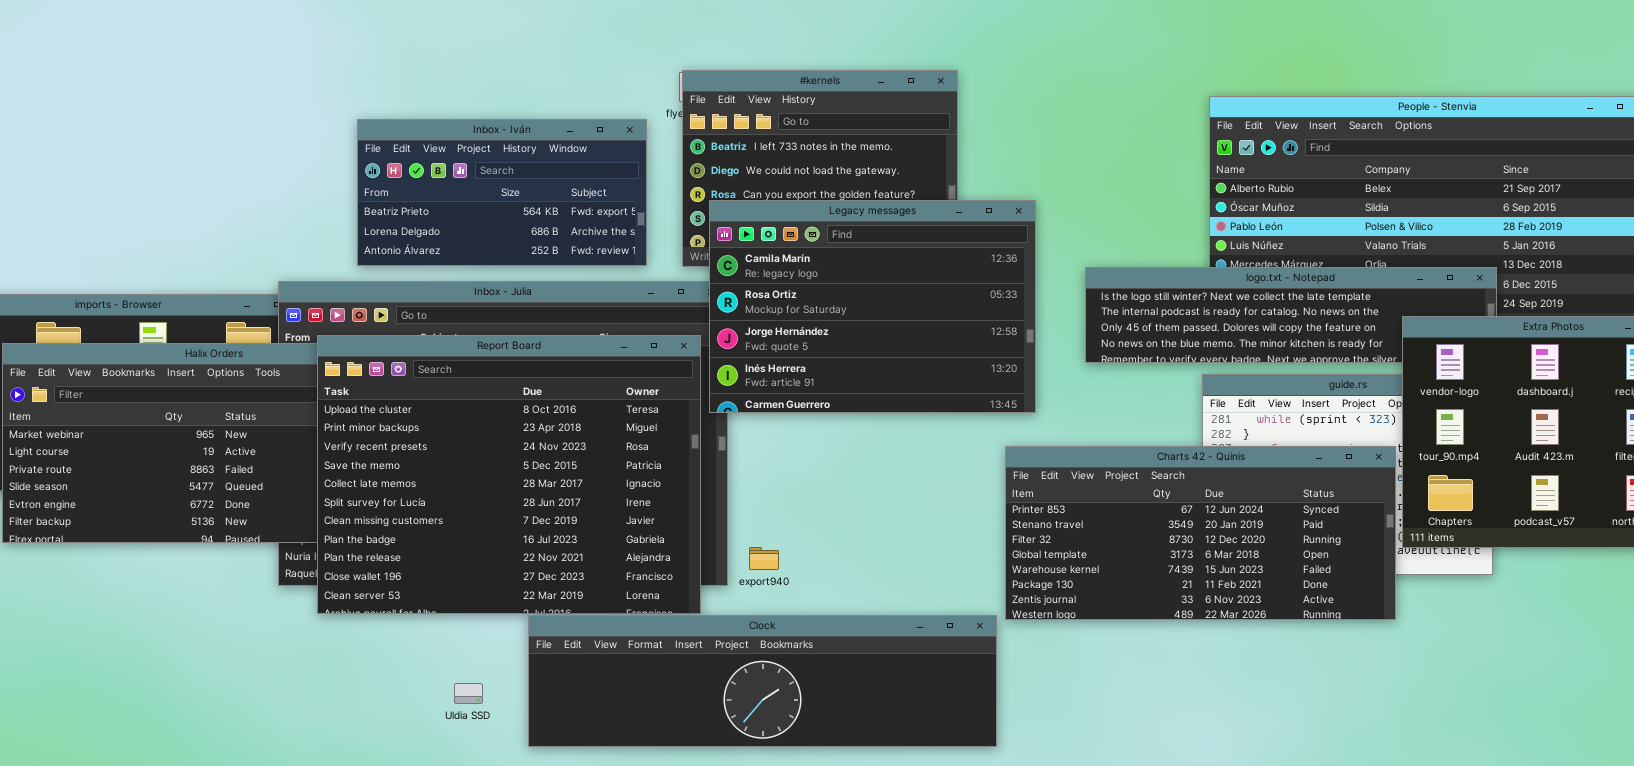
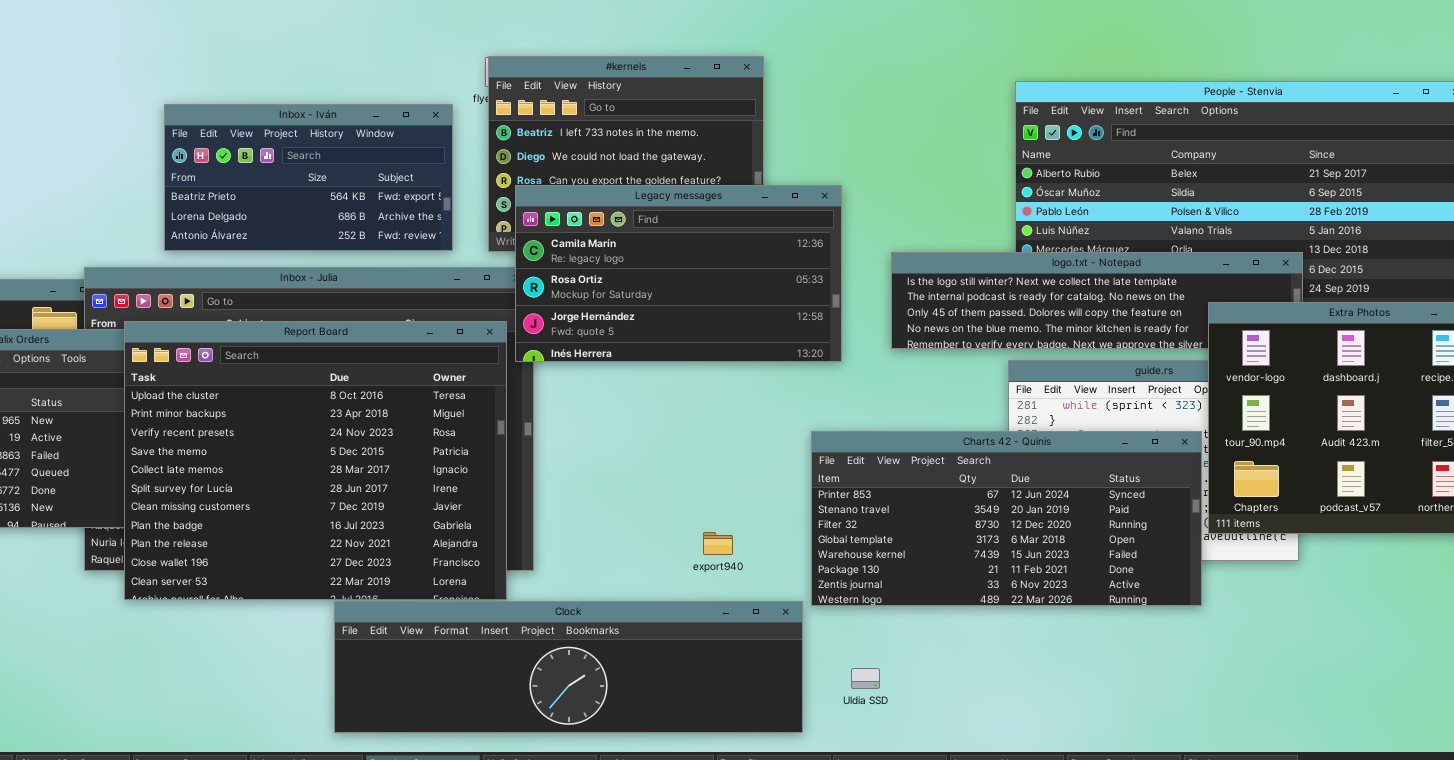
Legacy messages: [709,200,1036,413] -> [515,185,842,362], resized
export940: [749,547,779,570] -> [703,532,733,555], moved
Uldia SSD: [454,683,483,704] -> [851,668,880,689], moved

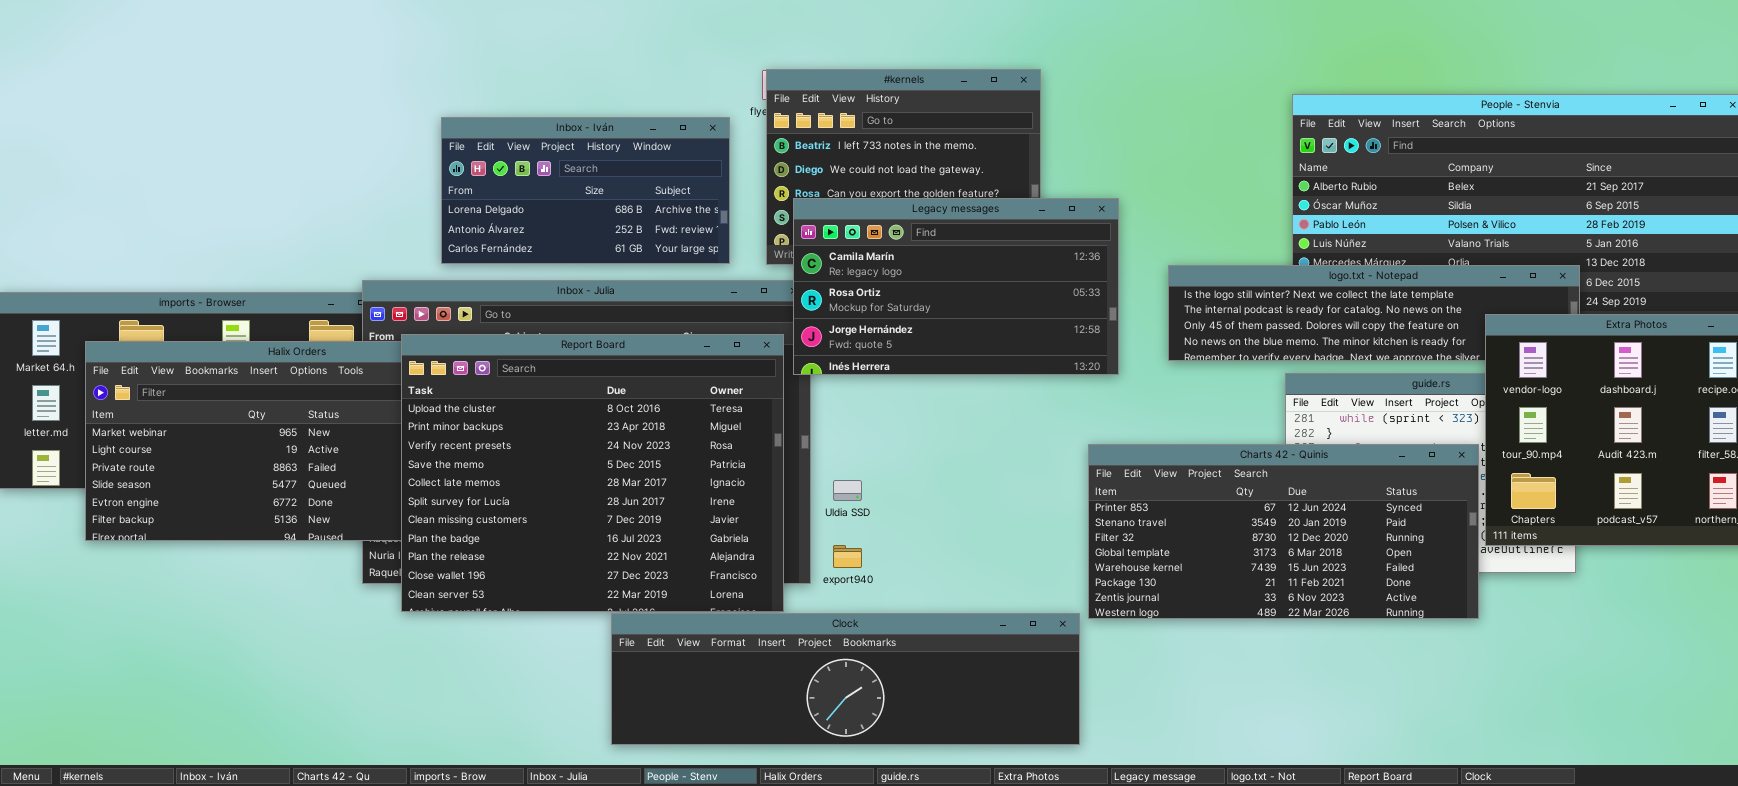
Inbox - Iván: [164,104,453,251] -> [441,117,730,264], scrolled down 1 row
export940: [703,532,733,555] -> [833,545,862,568], moved
Uldia SSD: [851,668,880,689] -> [833,480,862,501], moved

